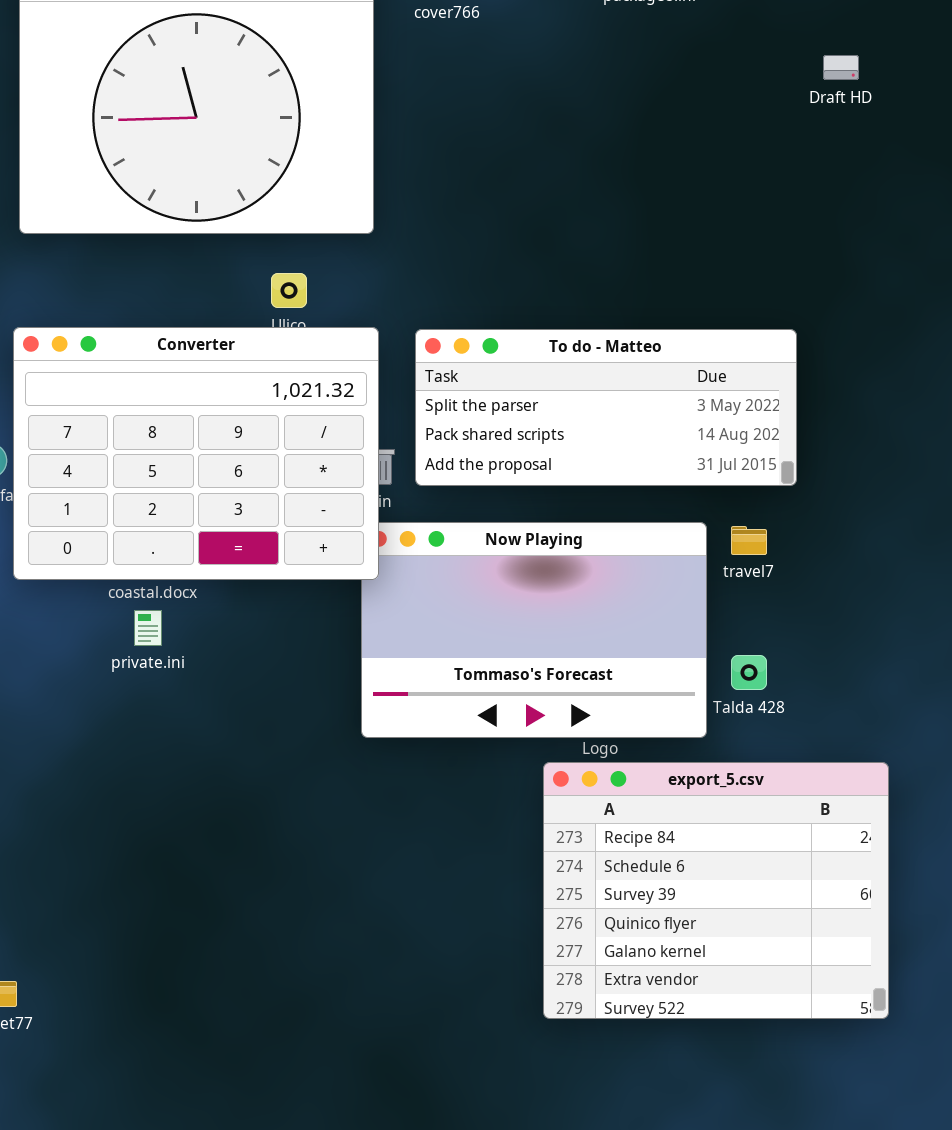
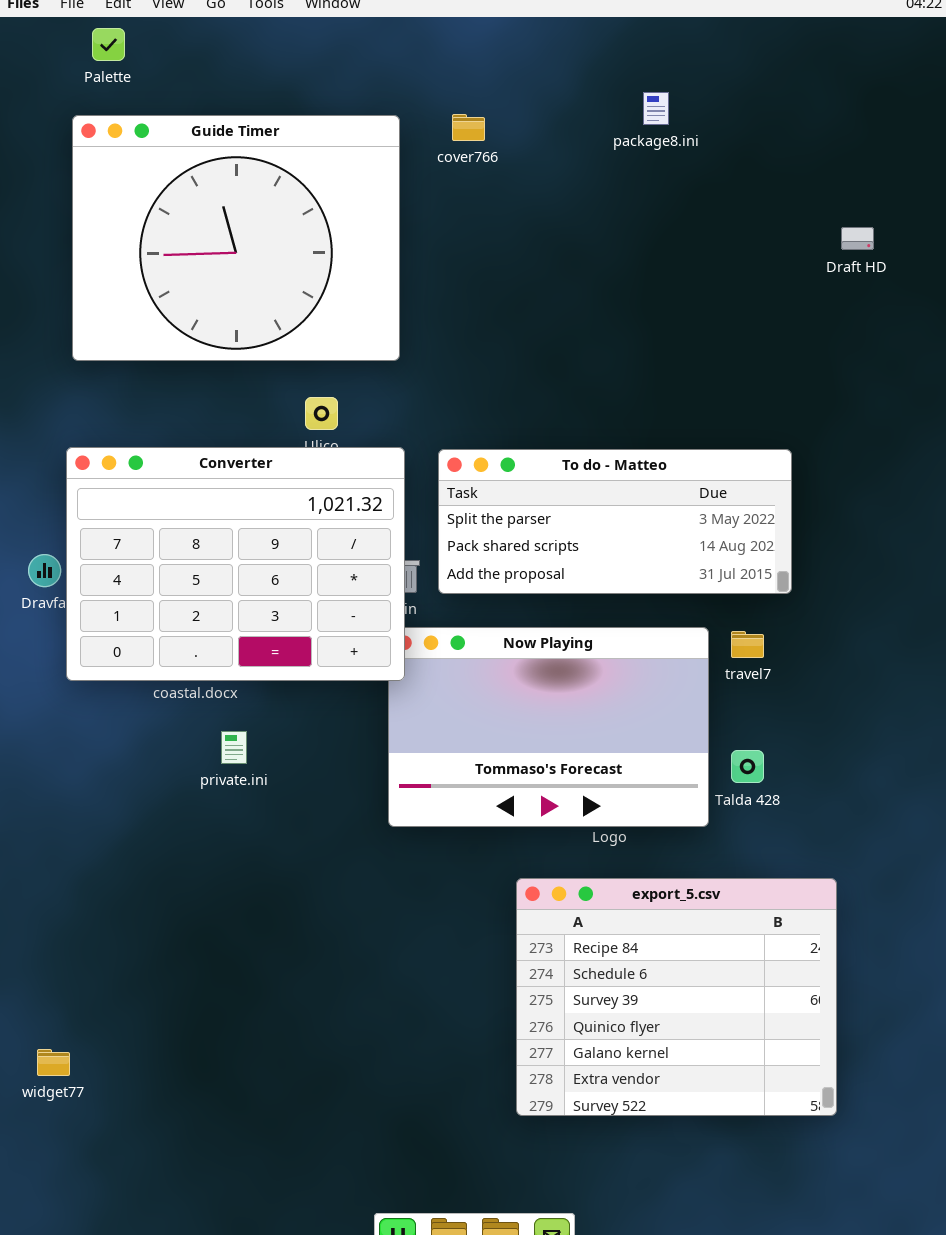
Draft HD: [823,55,859,80] -> [841,227,874,250], moved
private.ini: [134,610,162,646] -> [221,731,247,764], moved
export_5.csv: [543,762,889,1019] -> [516,878,837,1116], moved

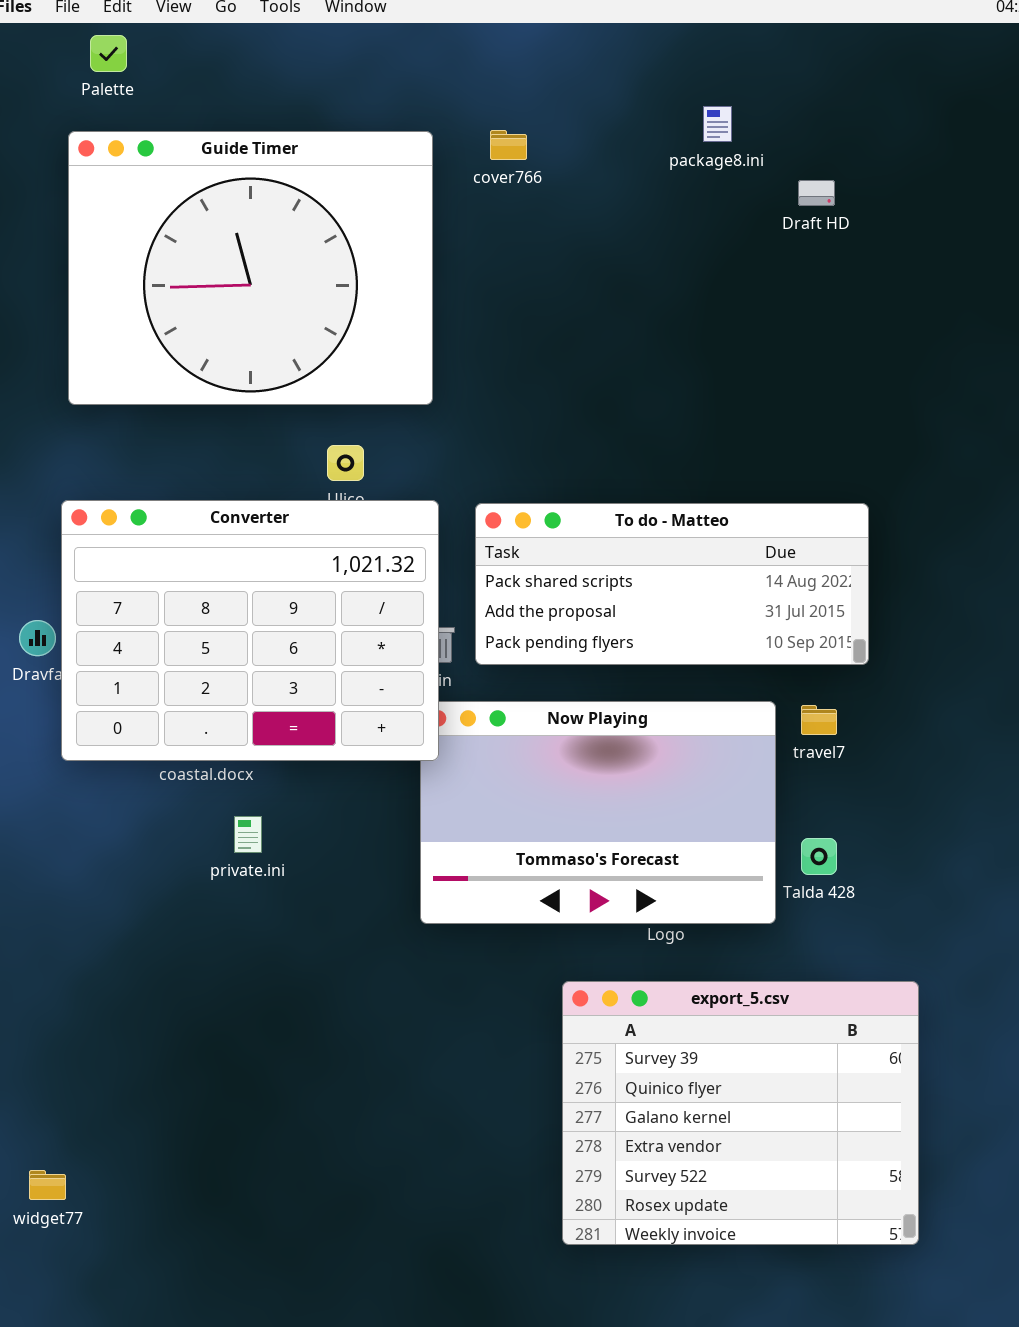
Draft HD: [841,227,874,250] -> [798,180,835,206], moved
To do - Matteo: [438,449,792,594] -> [475,503,869,665], scrolled down 1 row
export_5.csv: [516,878,837,1116] -> [562,981,919,1245], scrolled down 2 rows

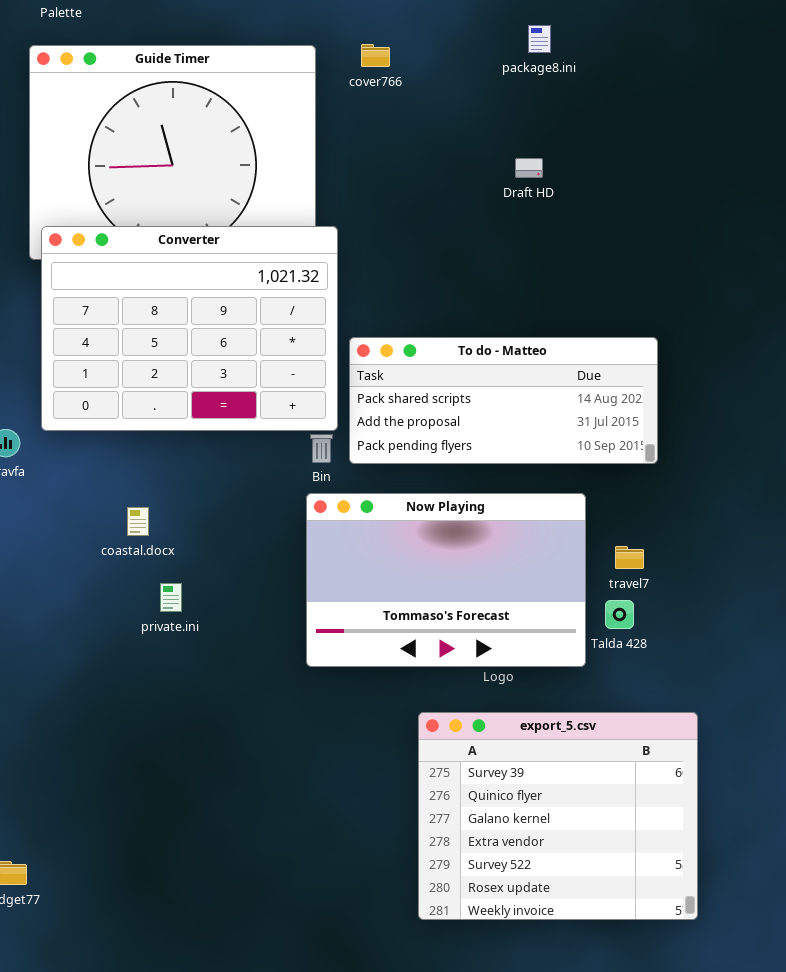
Draft HD: [798,180,835,206] -> [515,158,543,178], moved
Converter: [61,500,439,761] -> [41,226,338,431], moved
travel7: [801,705,837,735] -> [615,546,644,569], moved

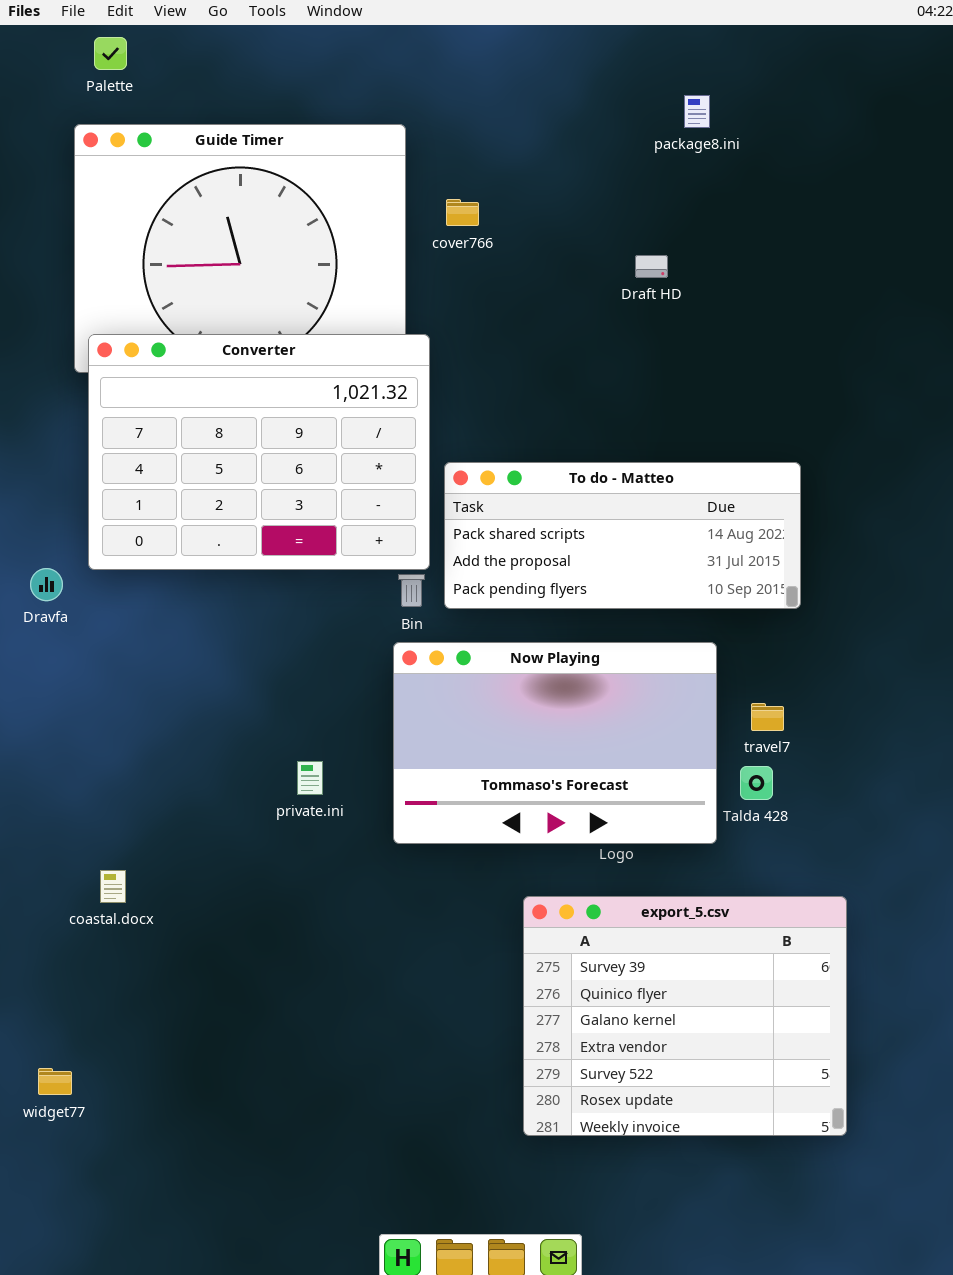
package8.ini: [528,25,551,53] -> [684,95,710,128], moved
cover766: [361,44,390,67] -> [446,199,479,226], moved
coastal.docx: [127,507,149,536] -> [100,870,126,903], moved
private.ini: [160,583,182,612] -> [297,761,323,795], moved

